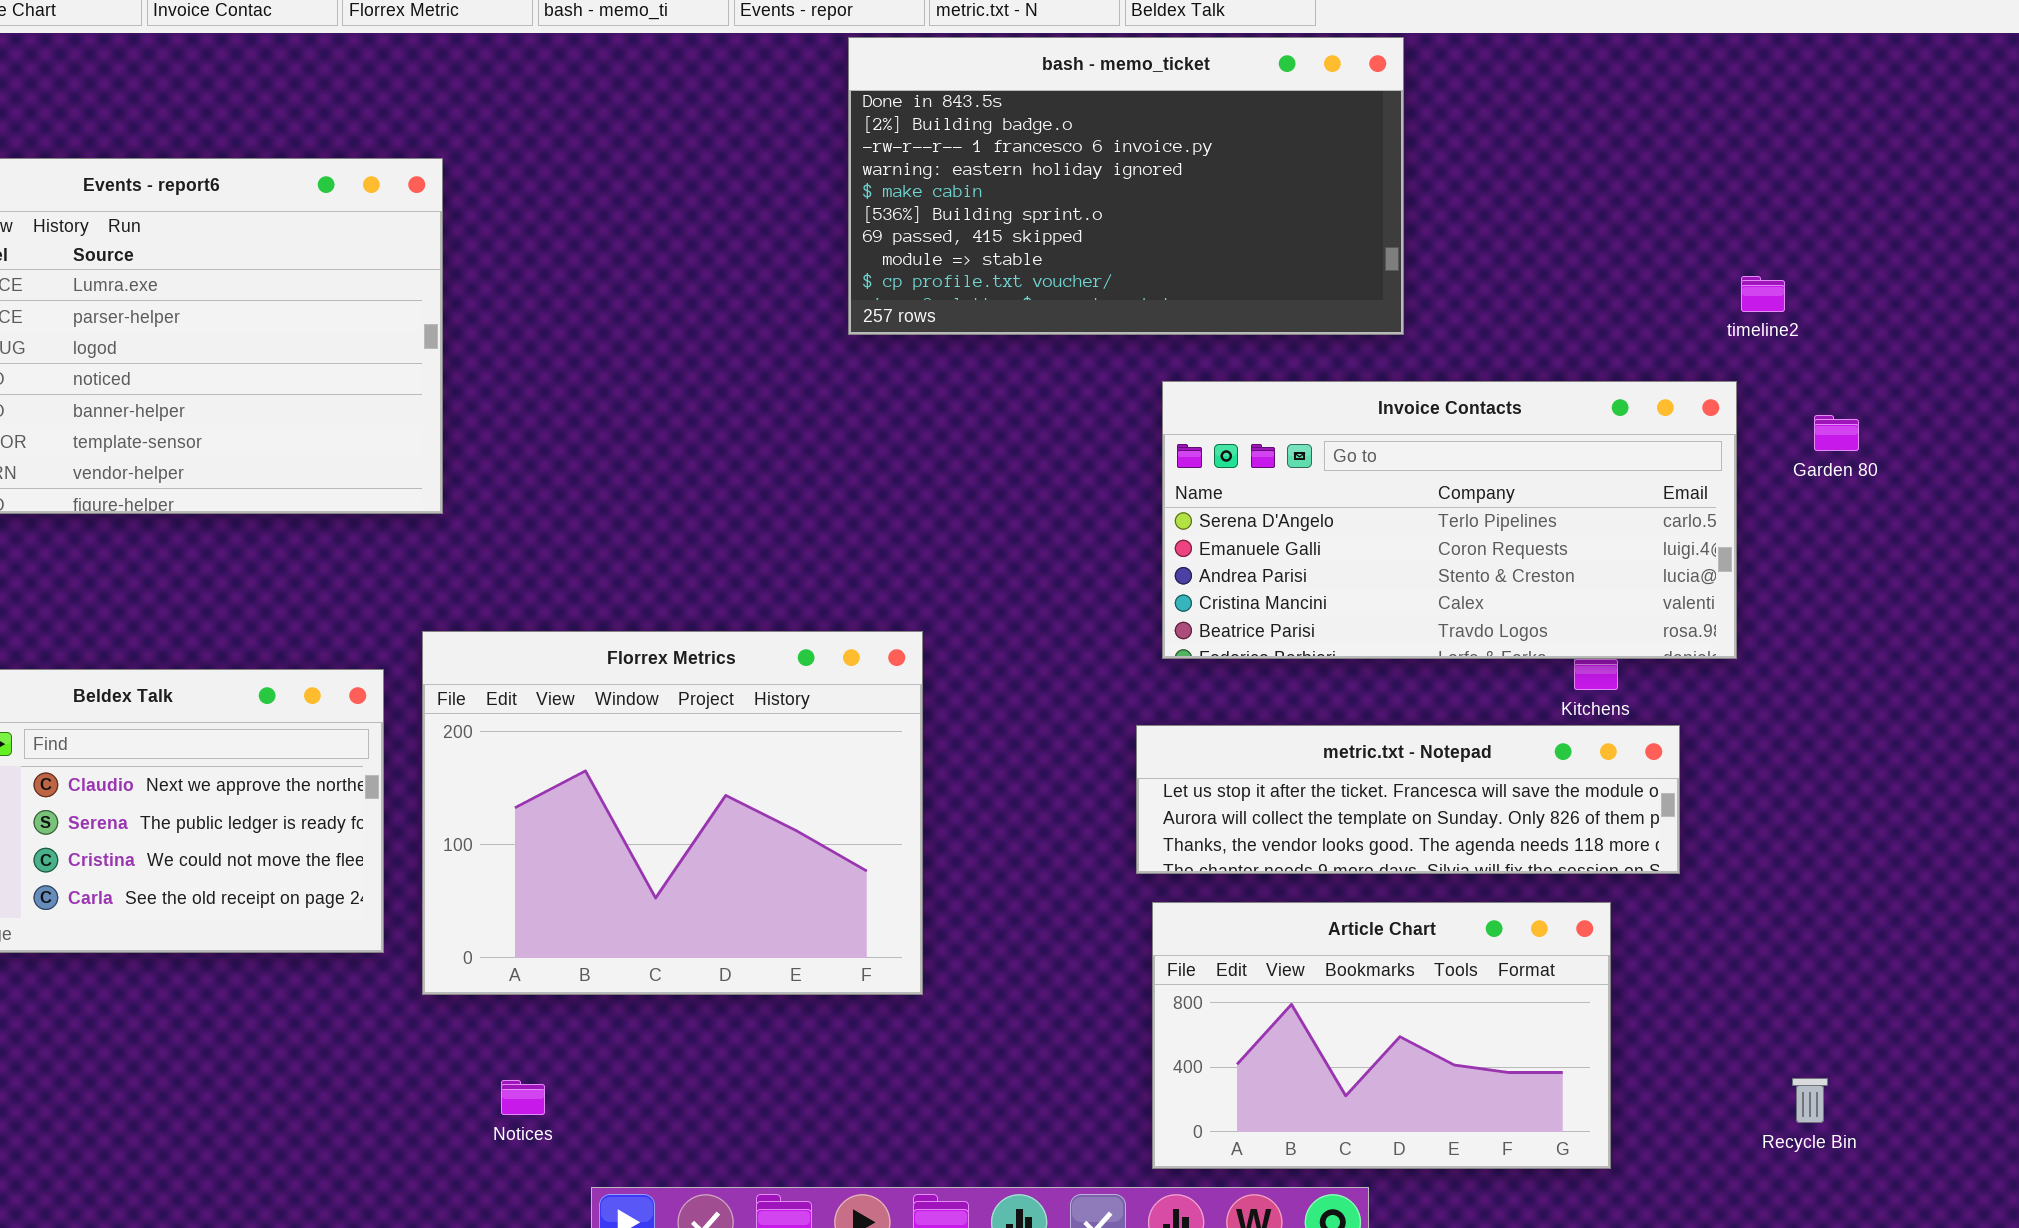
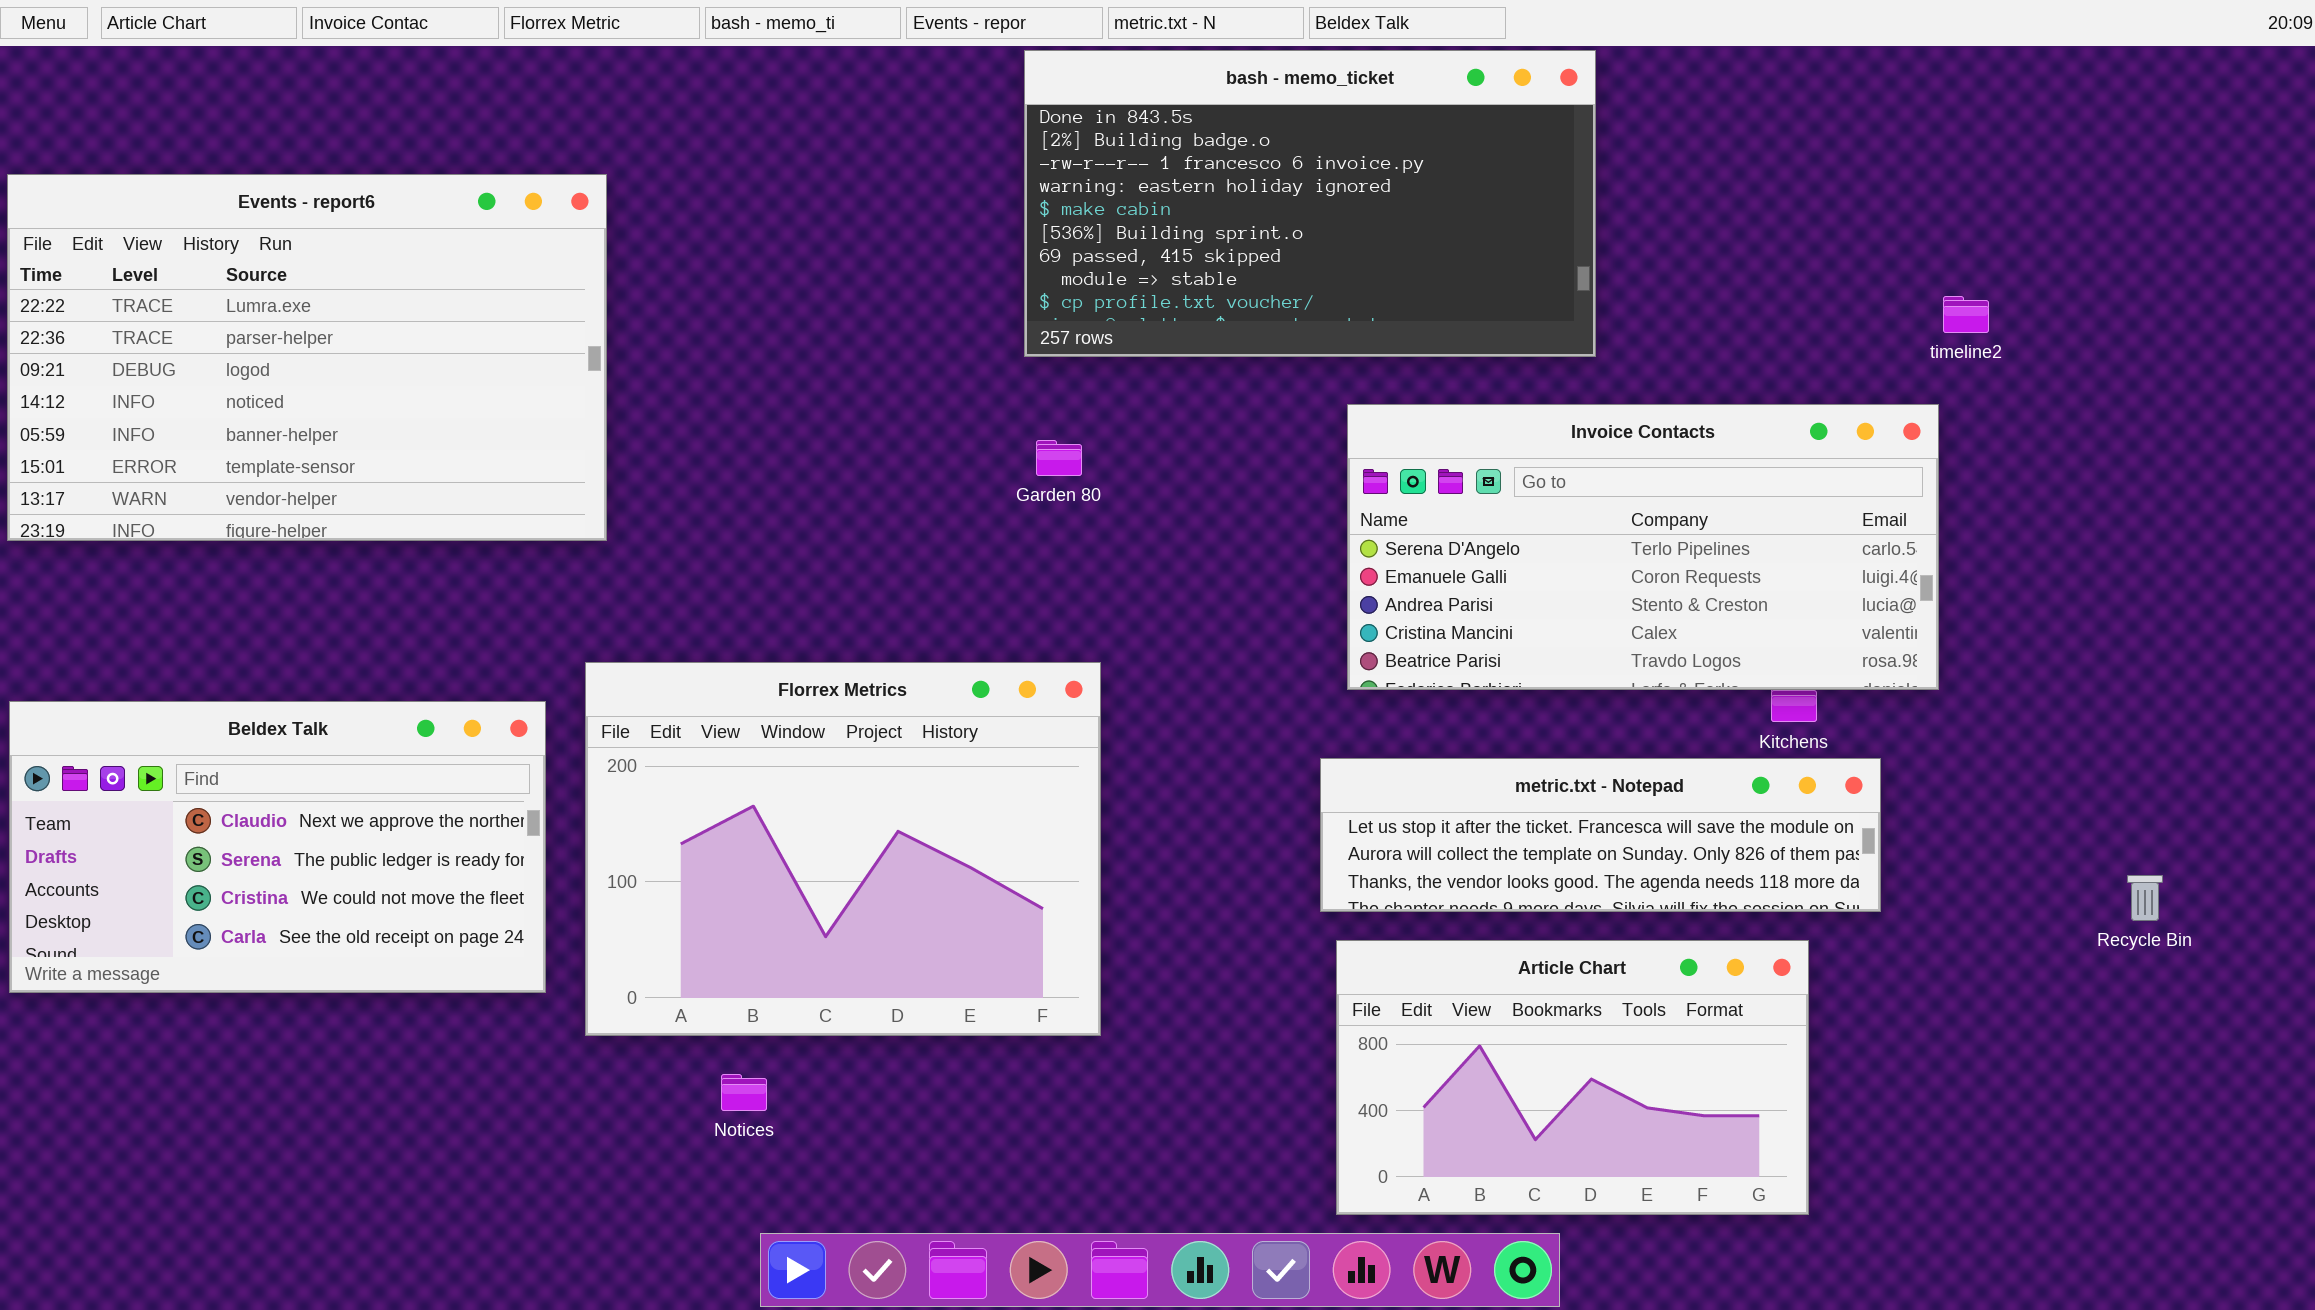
Garden 80: [1814,415,1859,451] -> [1036,440,1082,476], moved
Recycle Bin: [1792,1078,1828,1123] -> [2127,875,2163,921], moved
Notices: [501,1080,545,1115] -> [721,1074,767,1111], moved

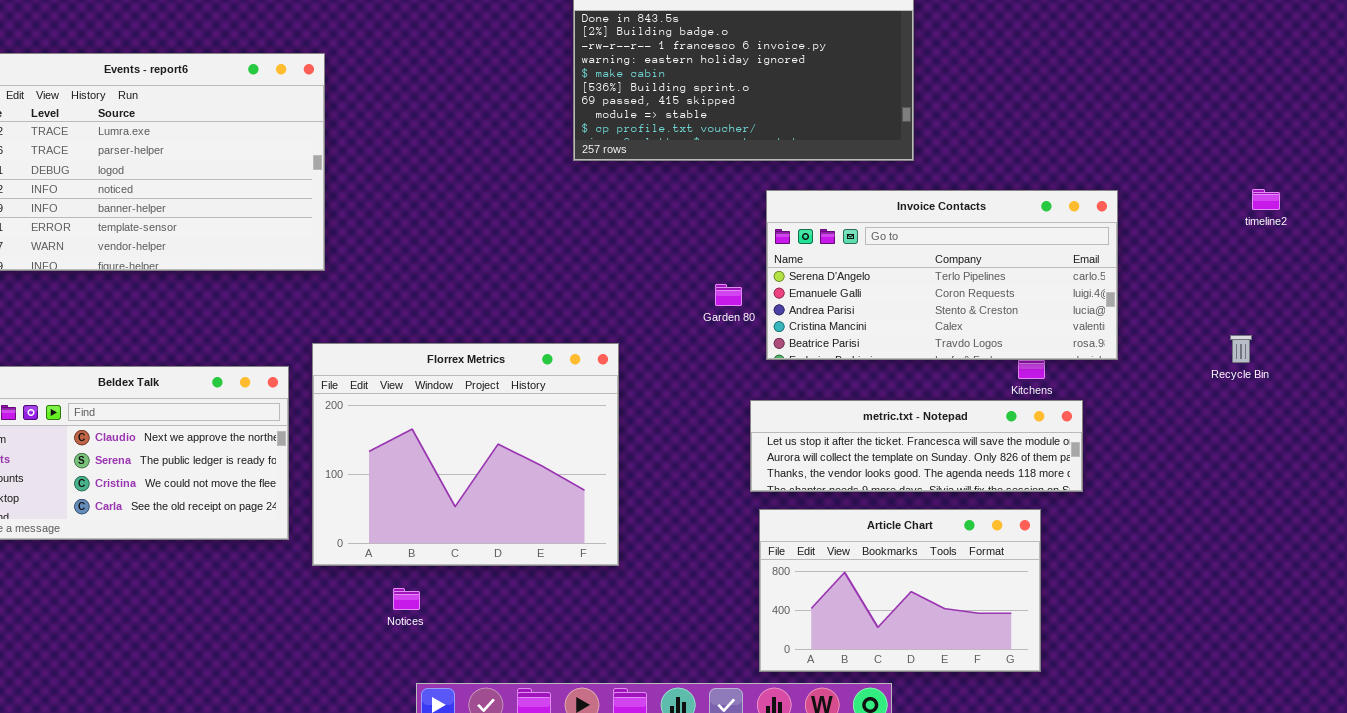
timeline2: [1943,296,1989,333] -> [1252,189,1280,210], moved
Garden 80: [1036,440,1082,476] -> [715,284,742,306], moved
Recycle Bin: [2127,875,2163,921] -> [1230,335,1252,363], moved

